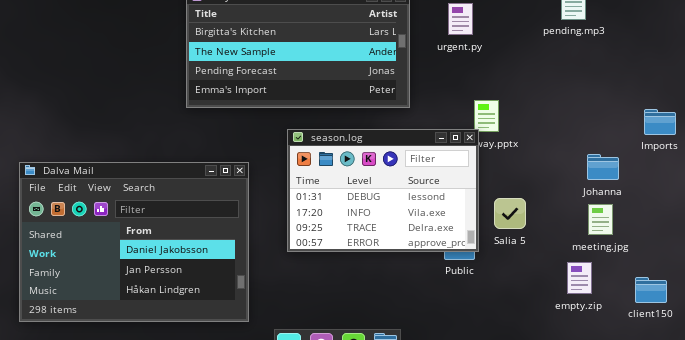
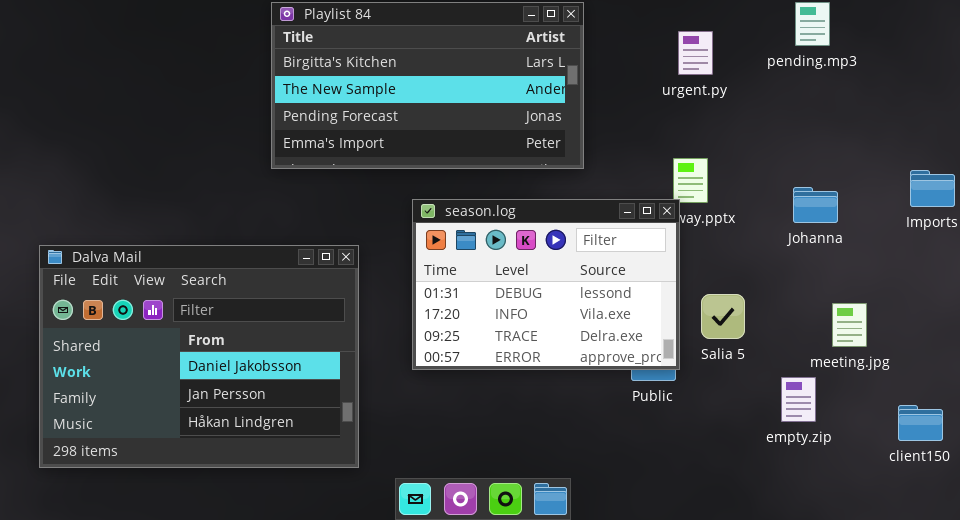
urgent.py: [448,3,473,35] -> [678,31,713,75], moved
Johanna: [587,154,619,180] -> [793,187,838,223], moved
empty.zip: [567,262,592,294] -> [781,377,816,422], moved

